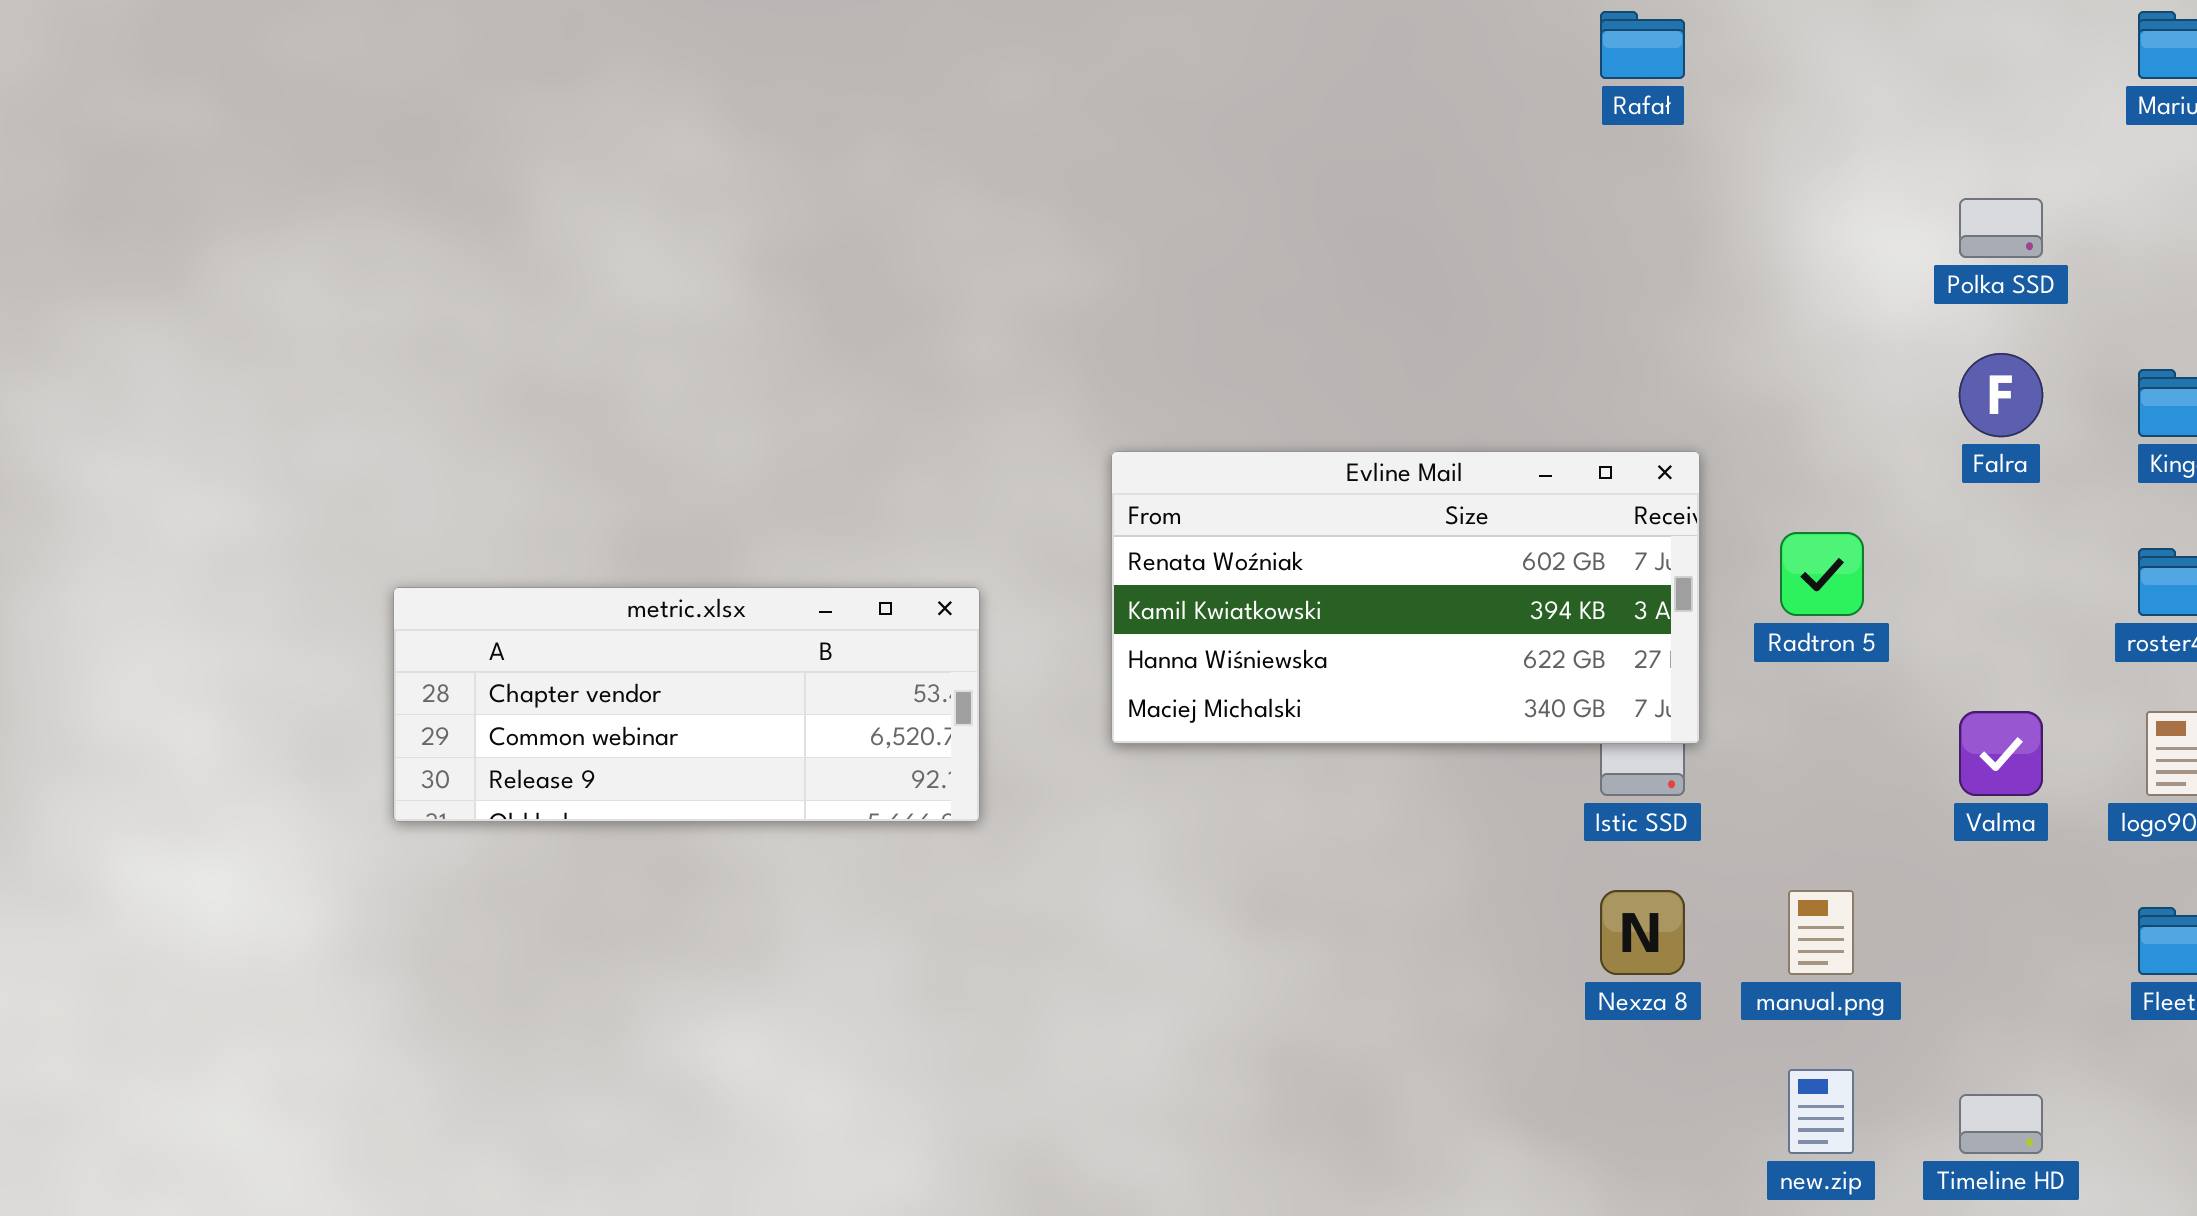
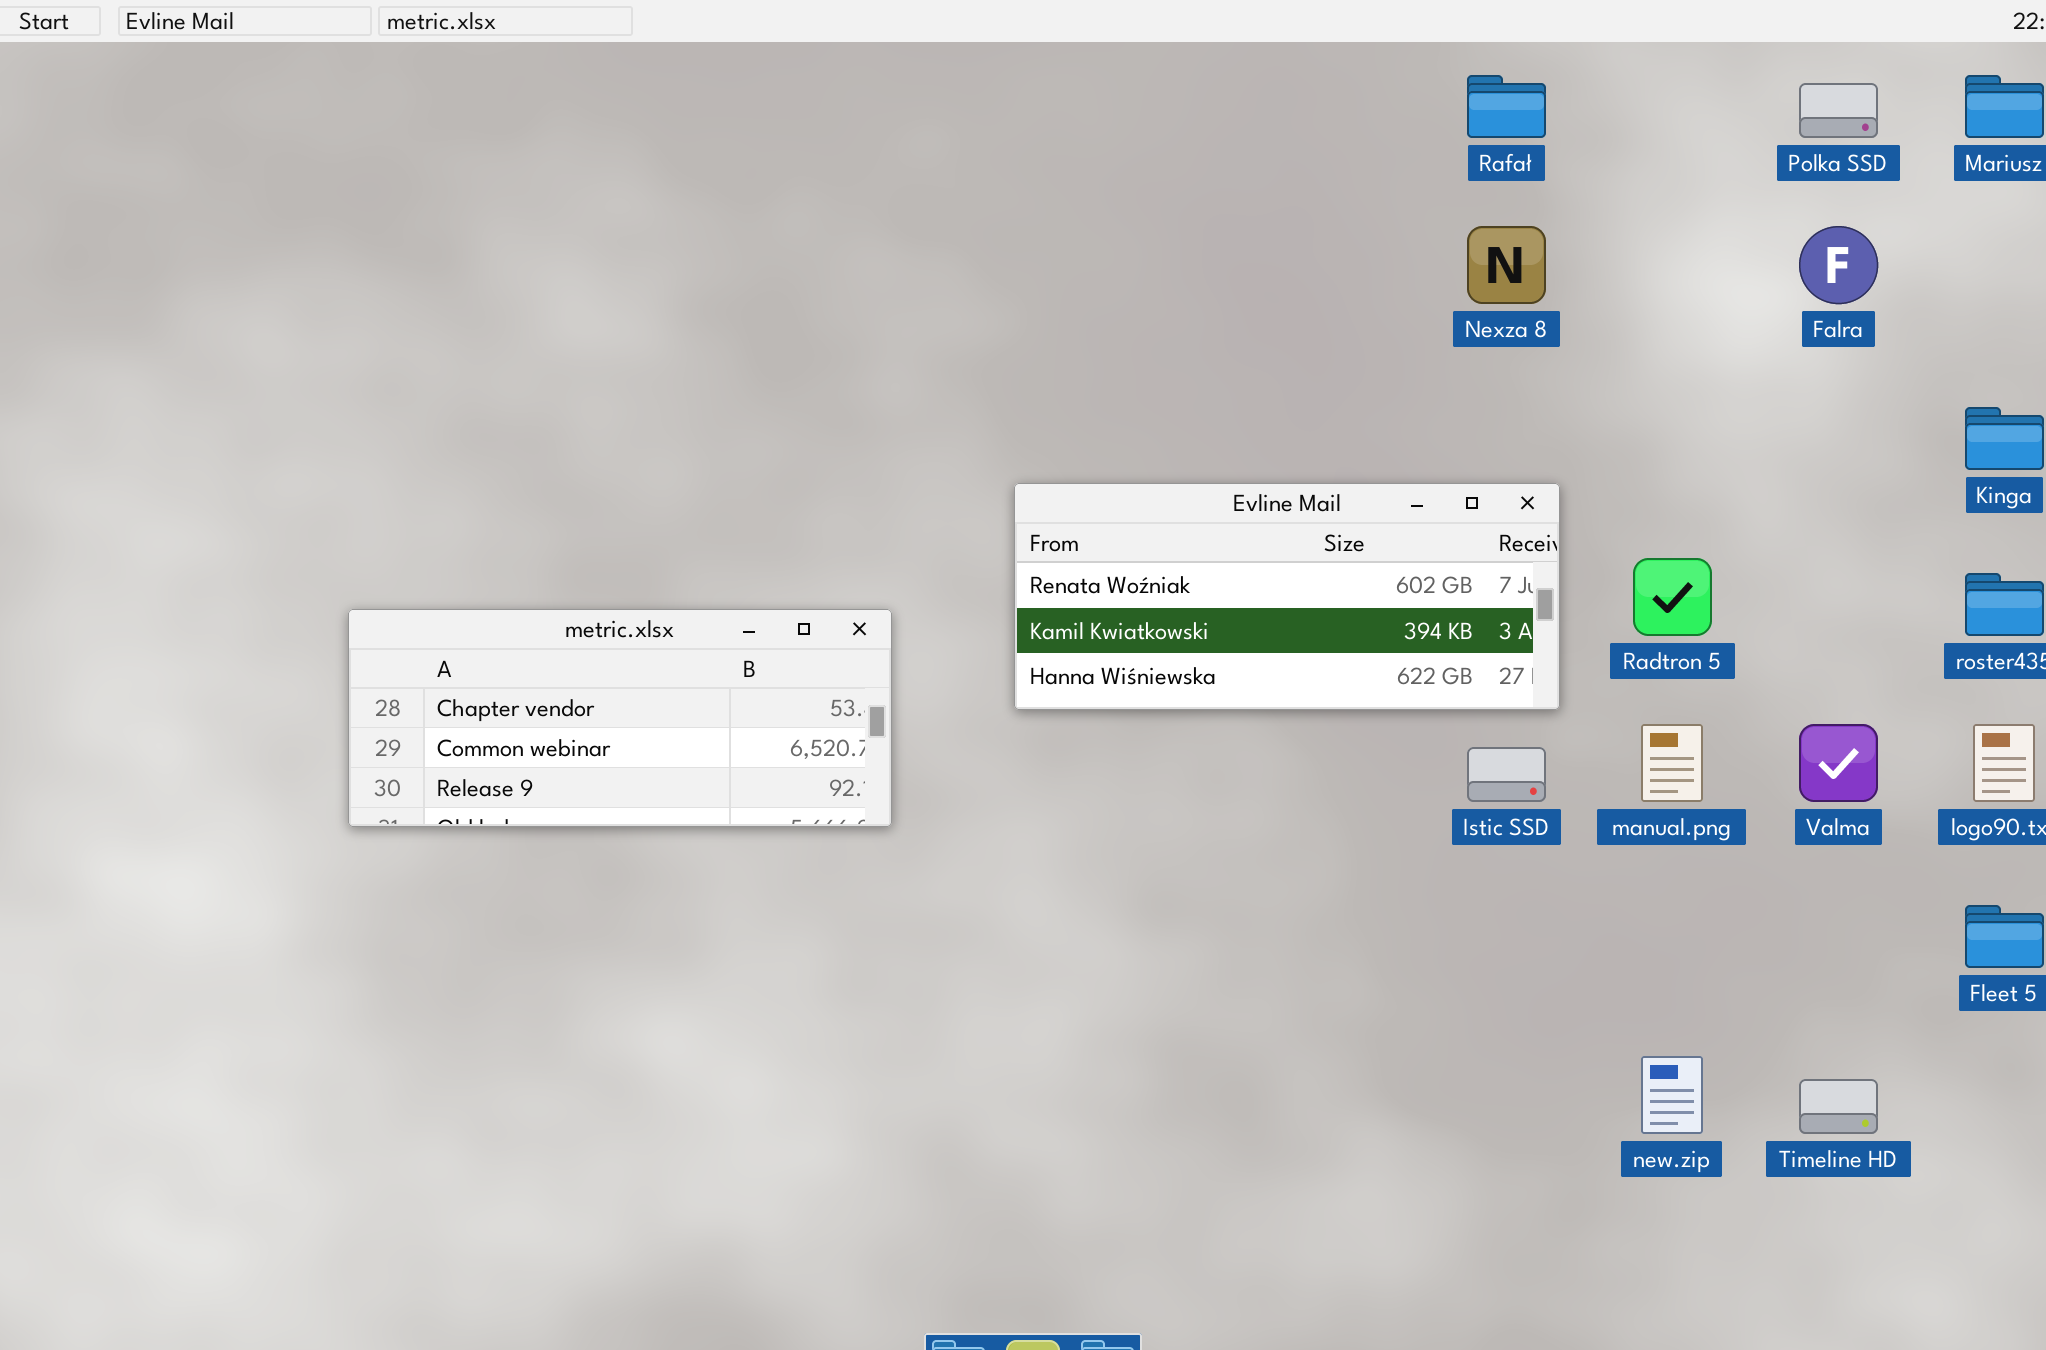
Polka SSD: [1959,198,2043,258] -> [1799,83,1878,138], moved
Falra: [1959,353,2043,437] -> [1799,226,1878,304], moved
Evline Mail: [1111,451,1700,744] -> [1014,483,1560,710], resized
Nexza 8: [1600,890,1685,975] -> [1467,226,1546,304], moved
manual.png: [1788,890,1854,975] -> [1641,724,1703,802], moved

